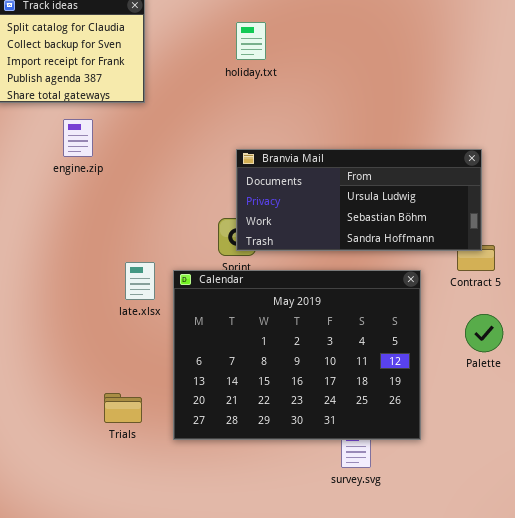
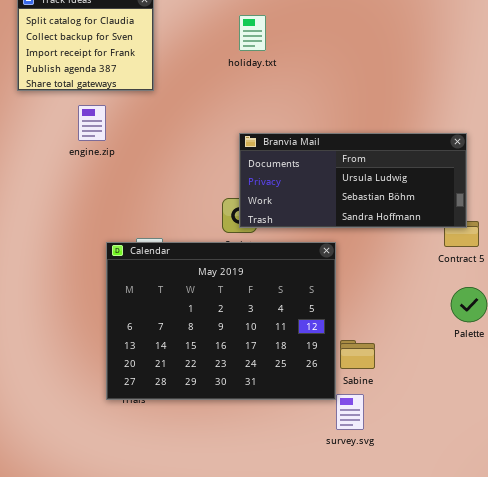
Calendar: [173,270,421,440] -> [106,242,336,400], moved

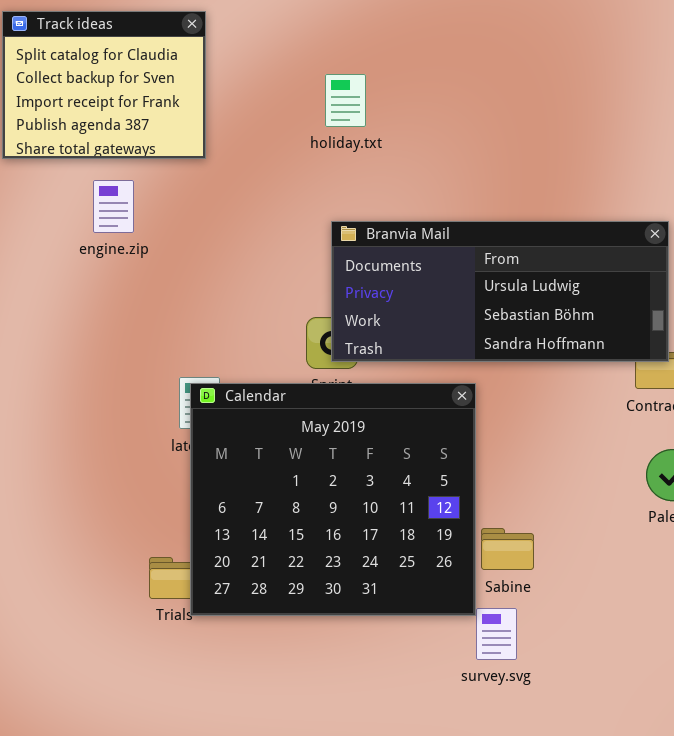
holiday.txt: [239,15,266,51] -> [325,74,366,127], moved
Calendar: [106,242,336,400] -> [190,383,476,616], resized

